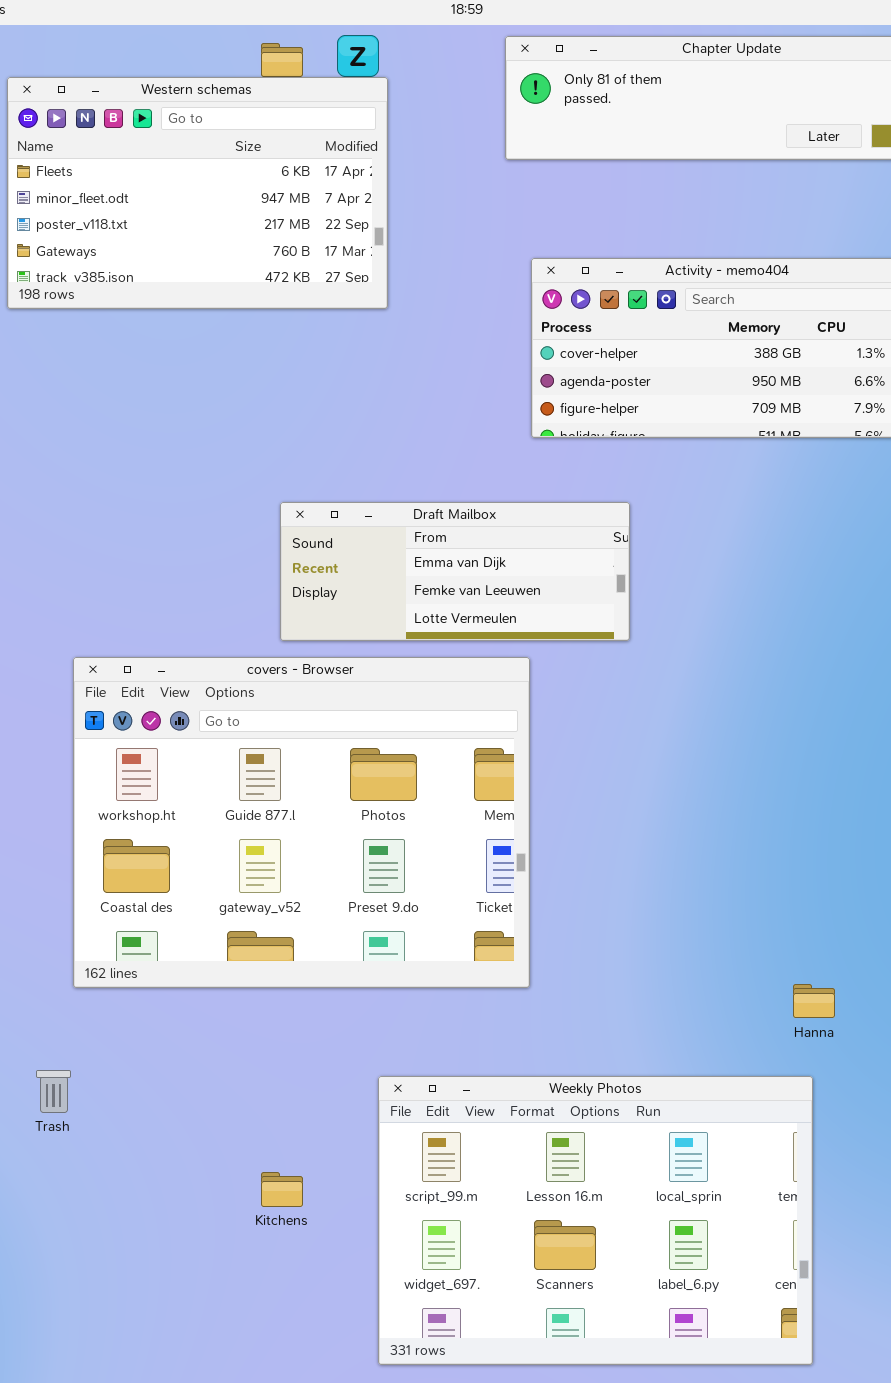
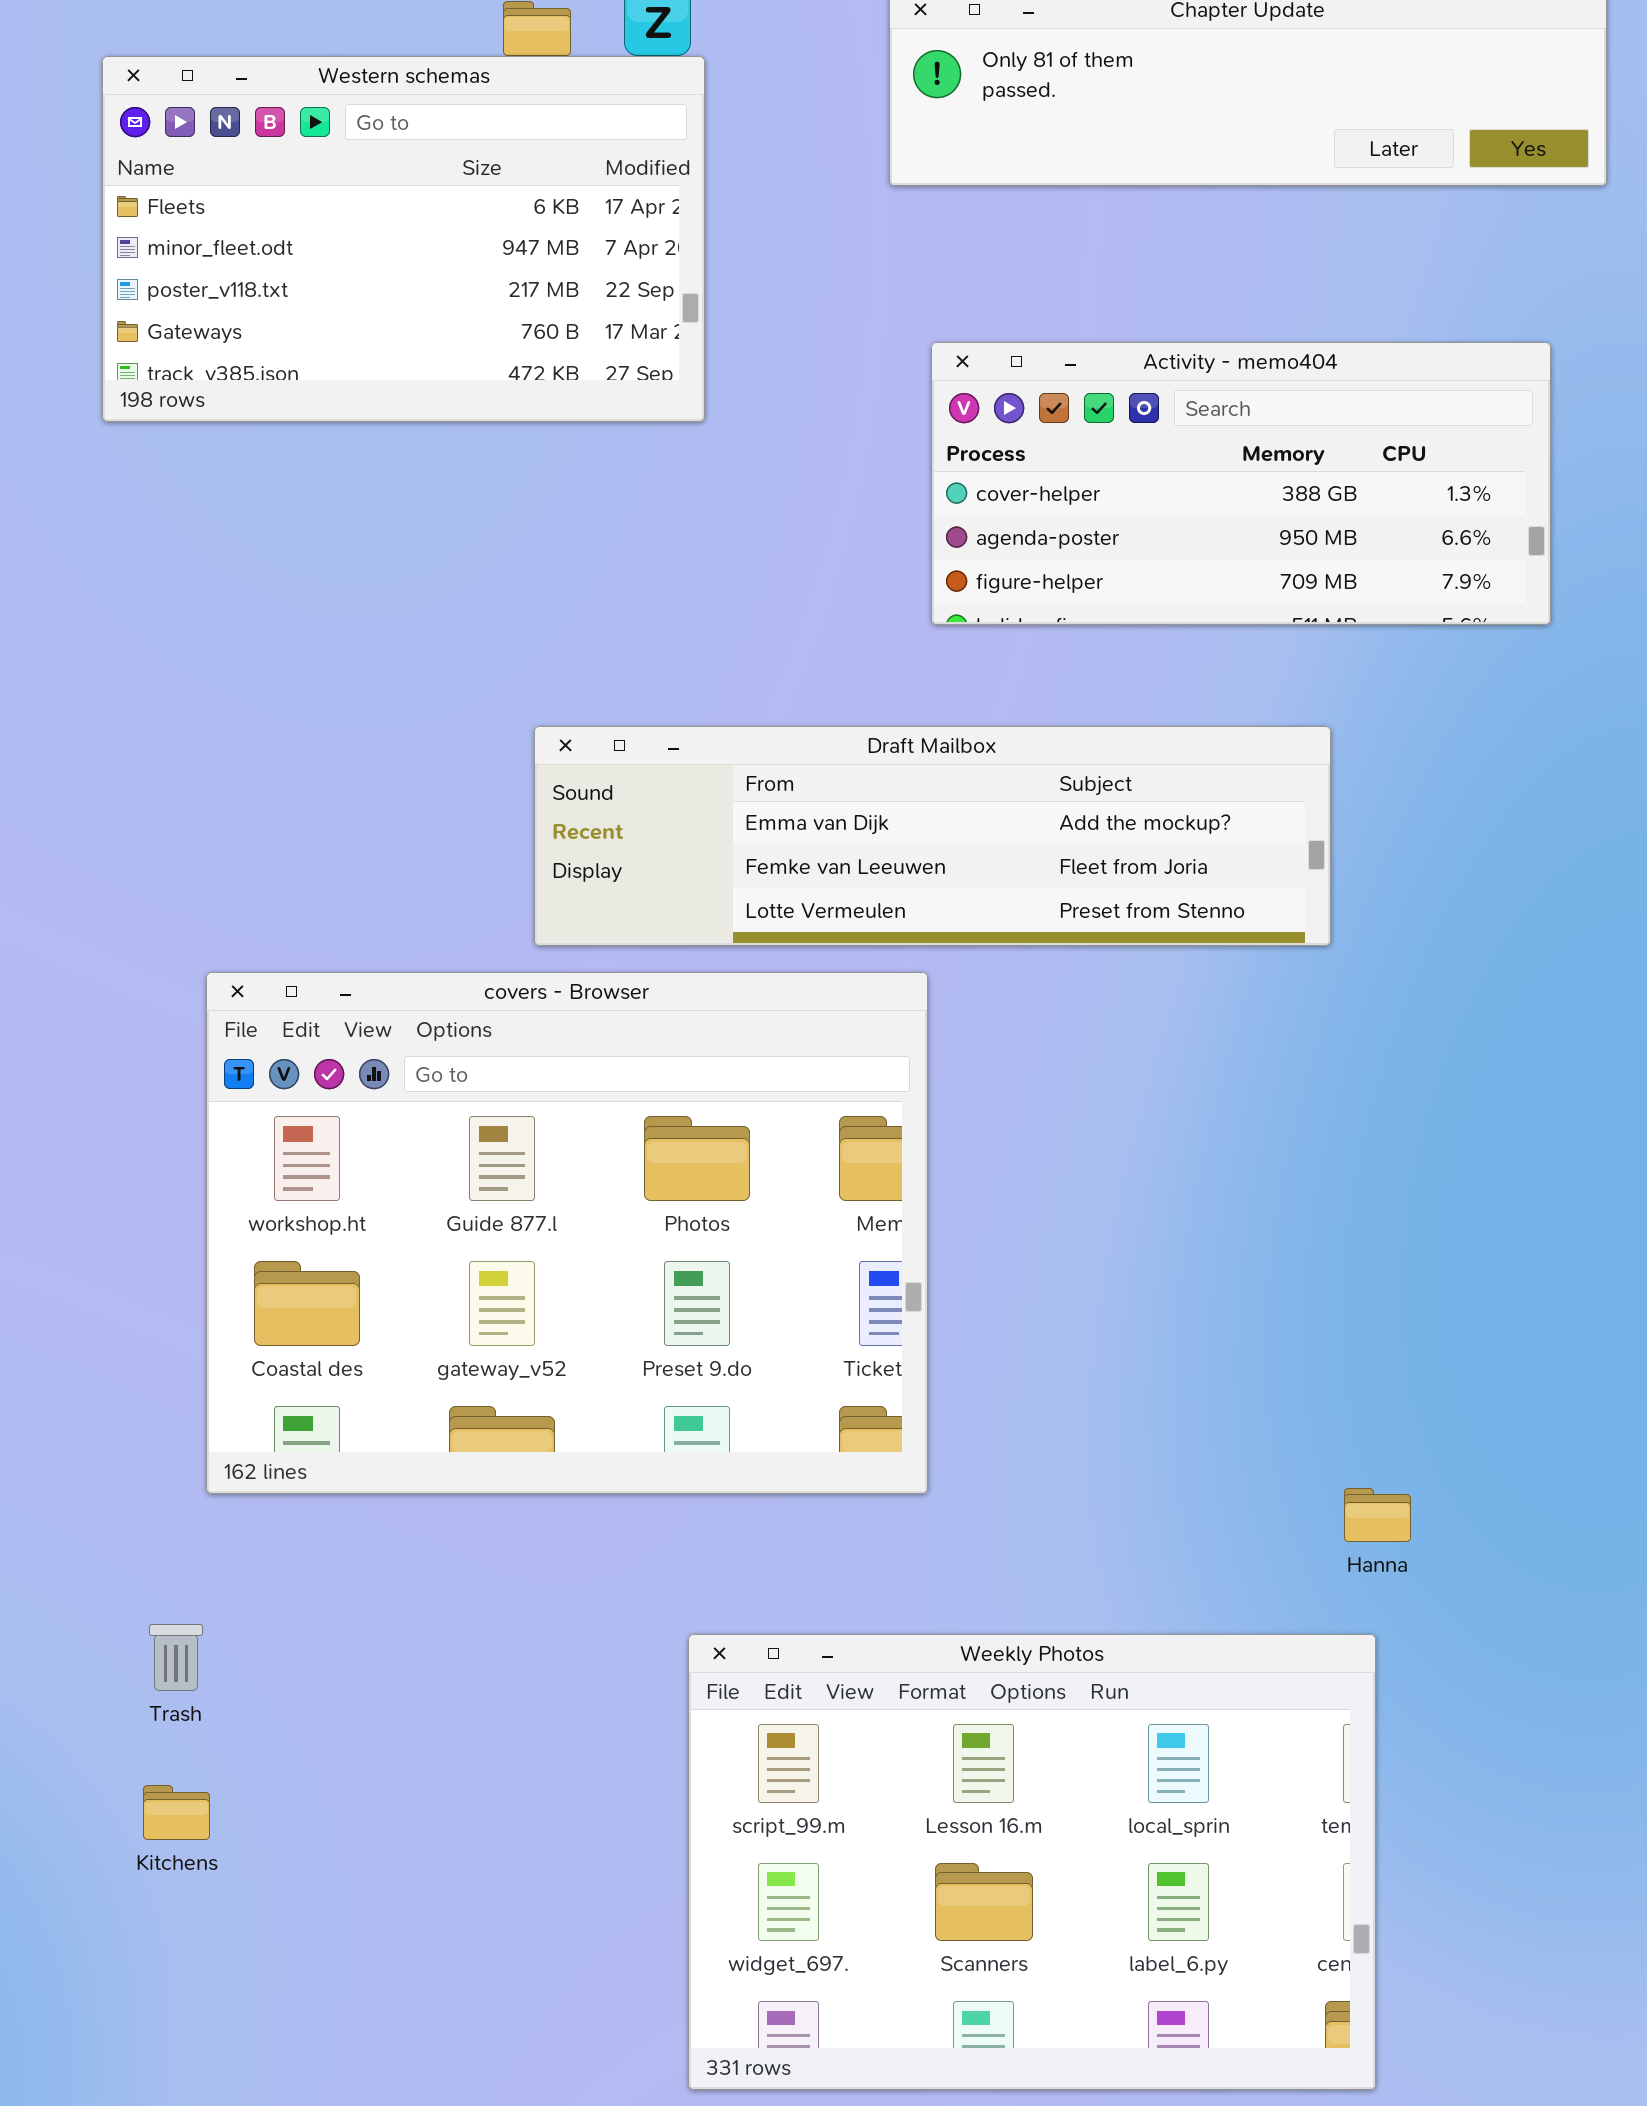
Draft Mailbox: [280,502,630,641] -> [534,726,1331,946], resized
Kitchens: [261,1172,303,1207] -> [143,1785,210,1840], moved

